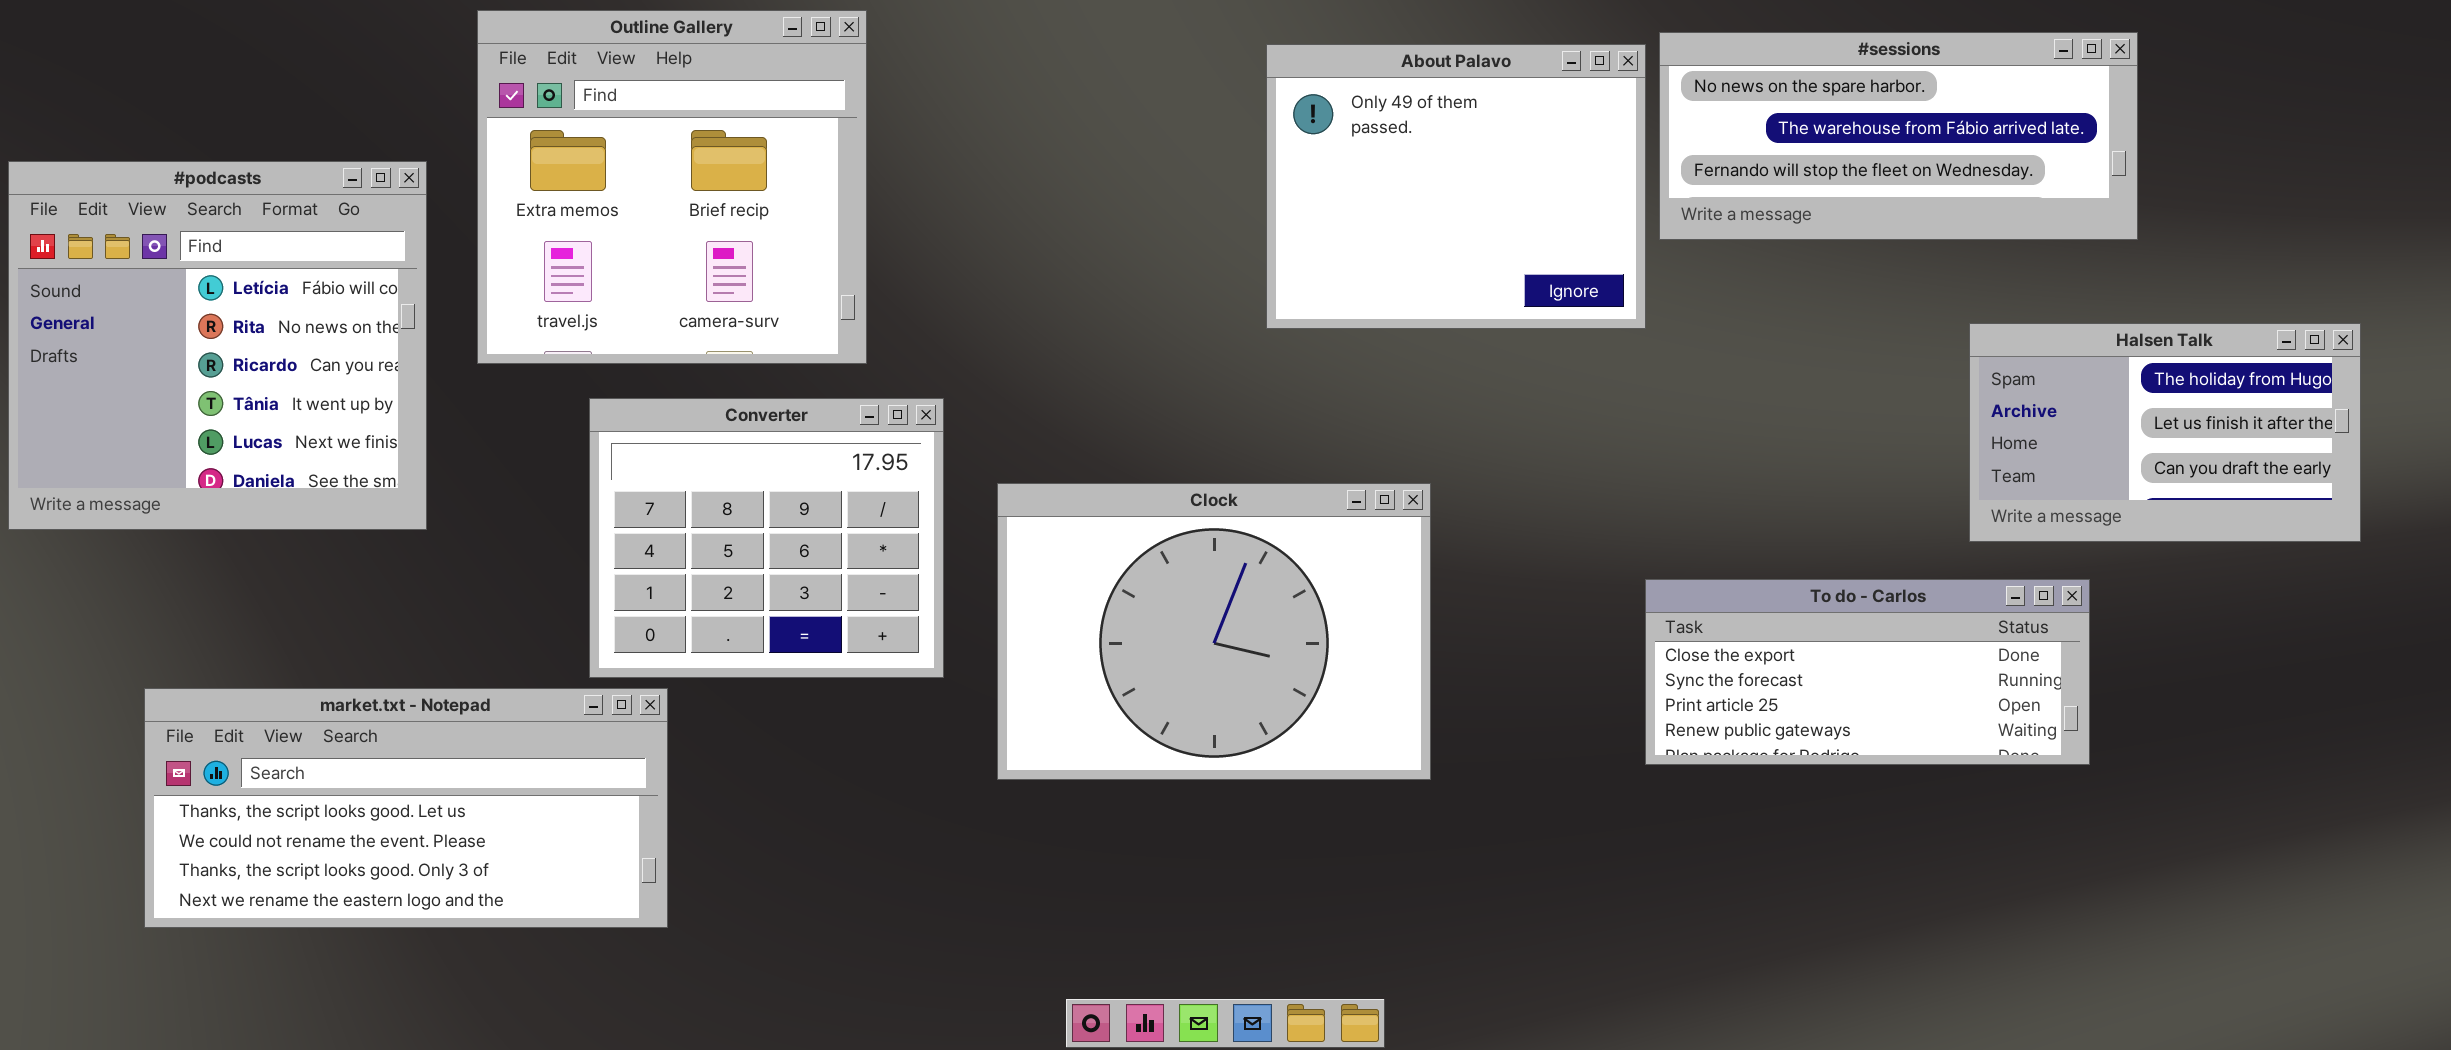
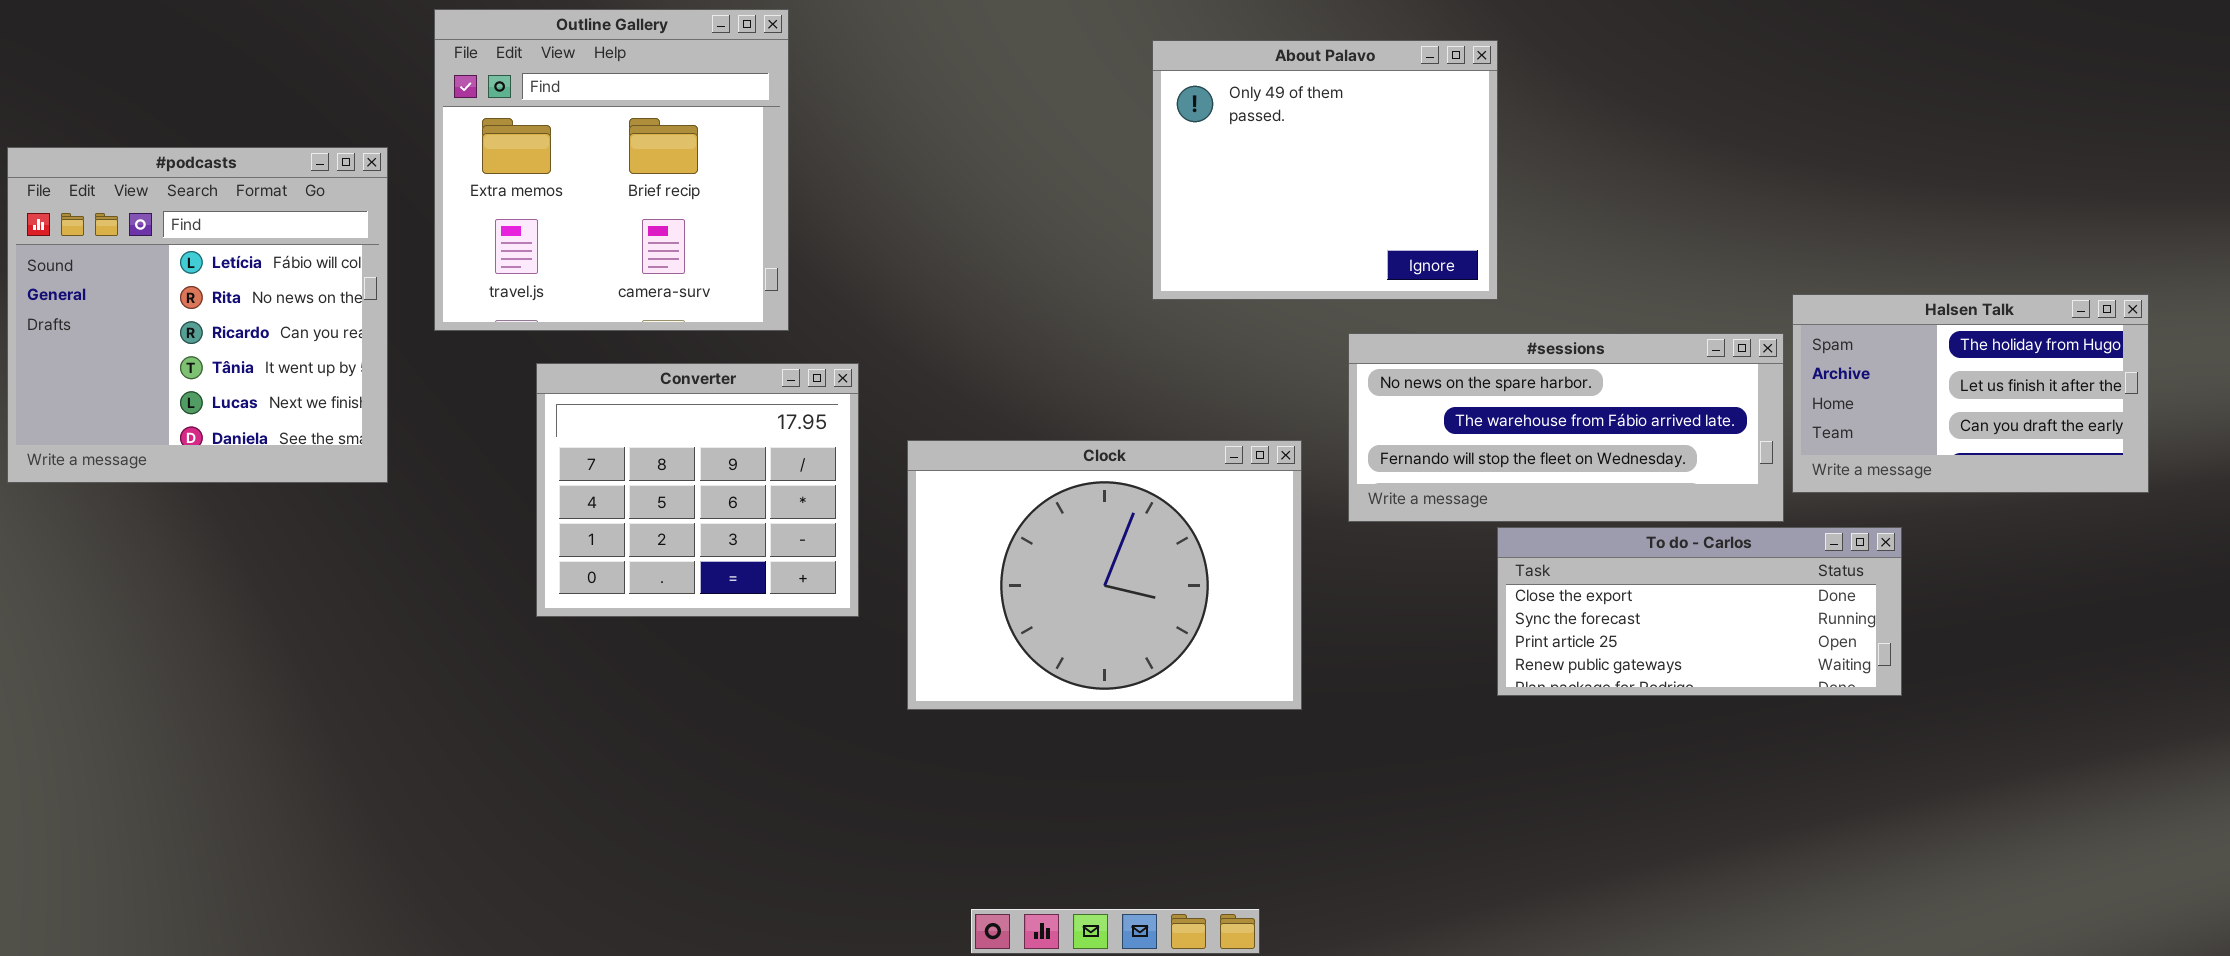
#sessions: [1659,32,2138,240] -> [1348,333,1784,522], moved
market.txt - Notepad: [144,688,668,928] -> none, closed

